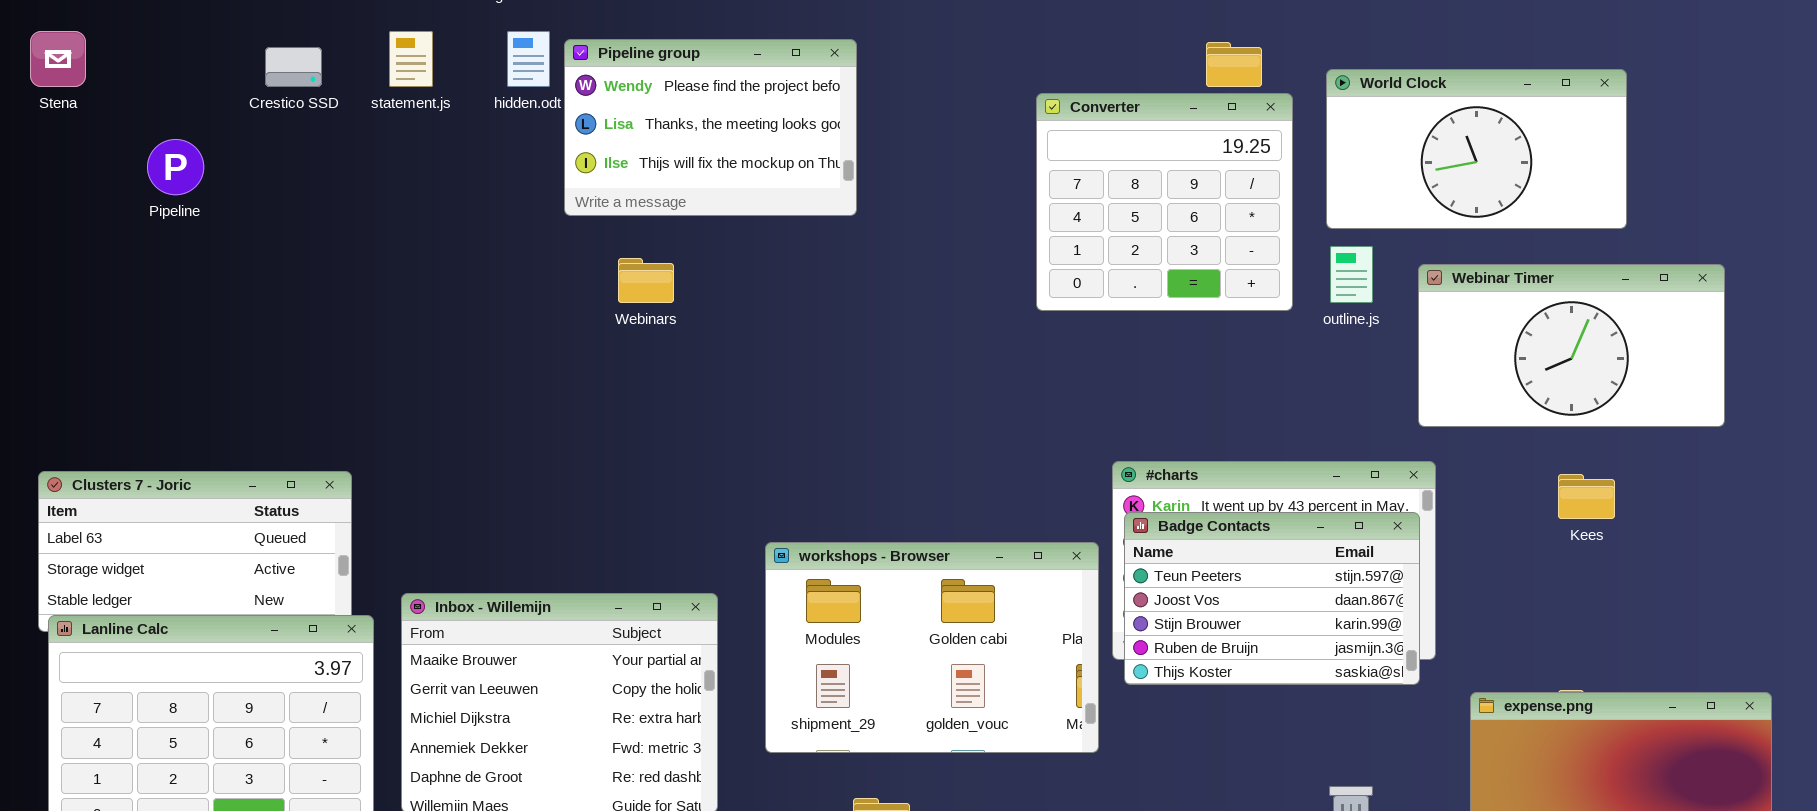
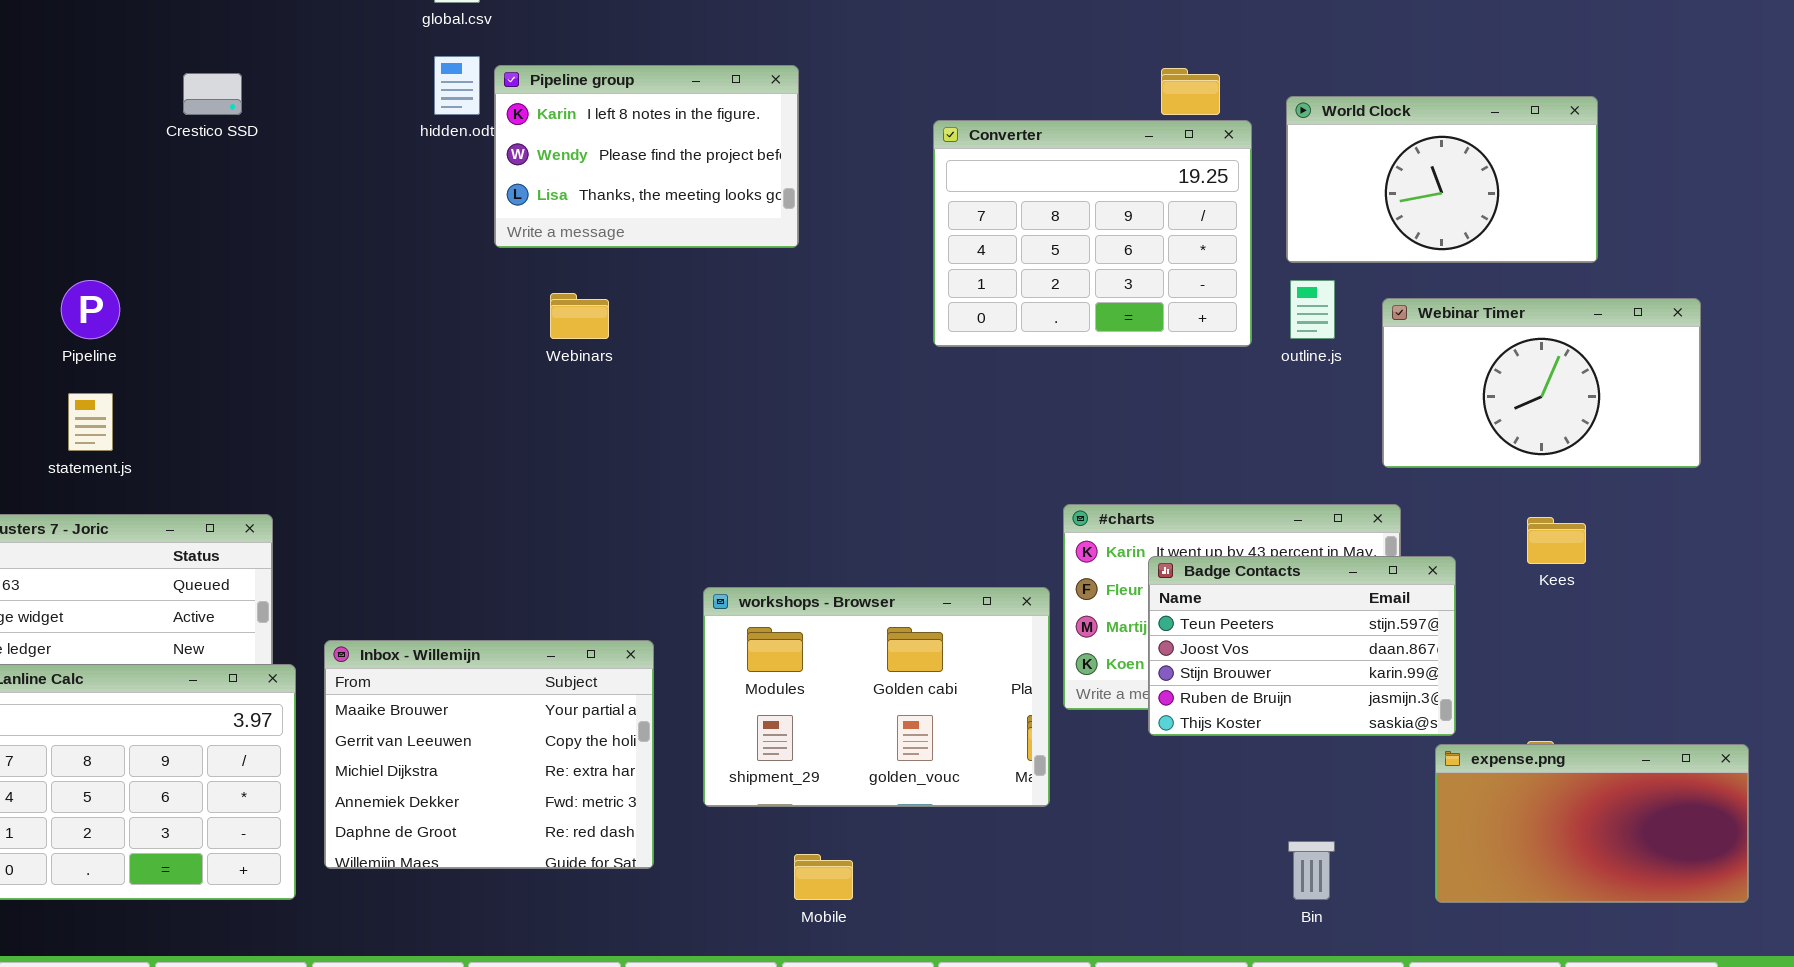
statement.js: [389,31,433,87] -> [68,393,113,451], moved
Pipeline group: [564,39,857,216] -> [494,65,799,248], scrolled up 1 row
Converter: [1036,93,1293,311] -> [933,120,1252,347], resized
Pipeline: [147,139,204,195] -> [61,280,120,339], moved
Badge Contacts: [1124,512,1420,685] -> [1148,556,1456,736], moved

